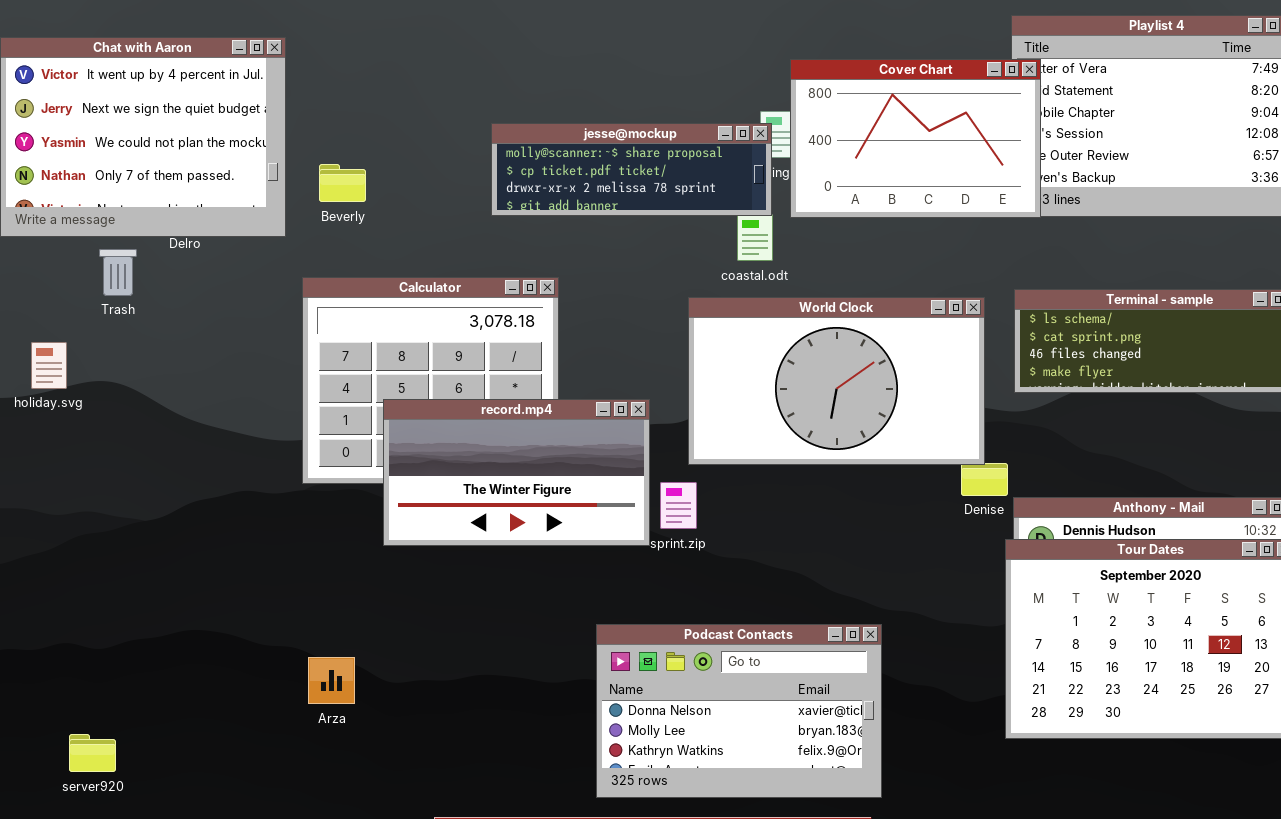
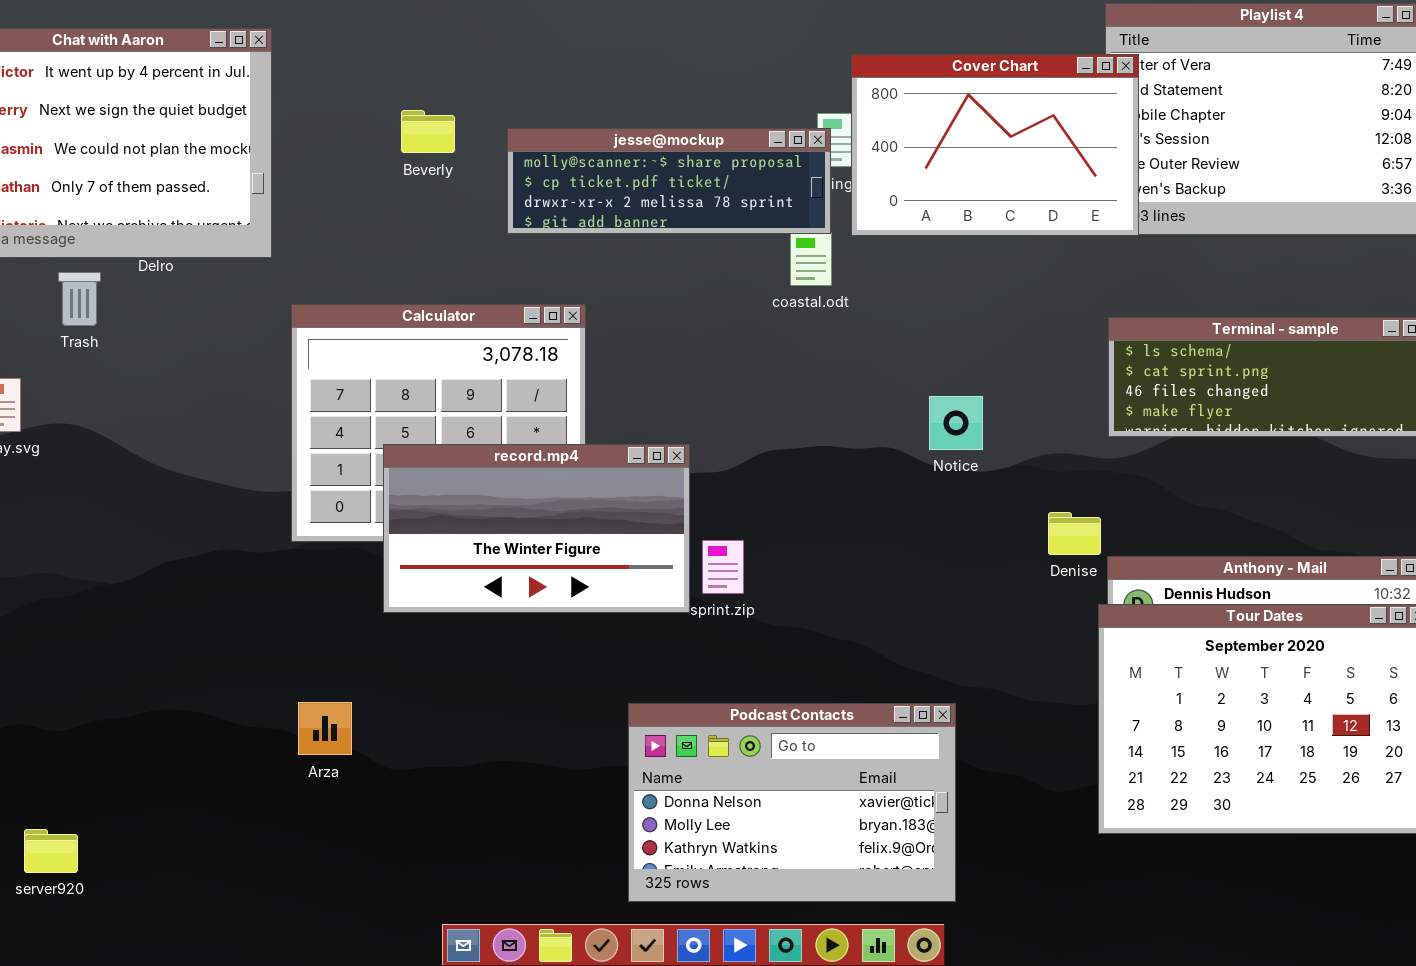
Beverly: [319,164,366,202] -> [401,110,455,153], moved
World Clock: [688,297,985,465] -> none, closed
Arza: [308,657,355,704] -> [298,702,352,755], moved

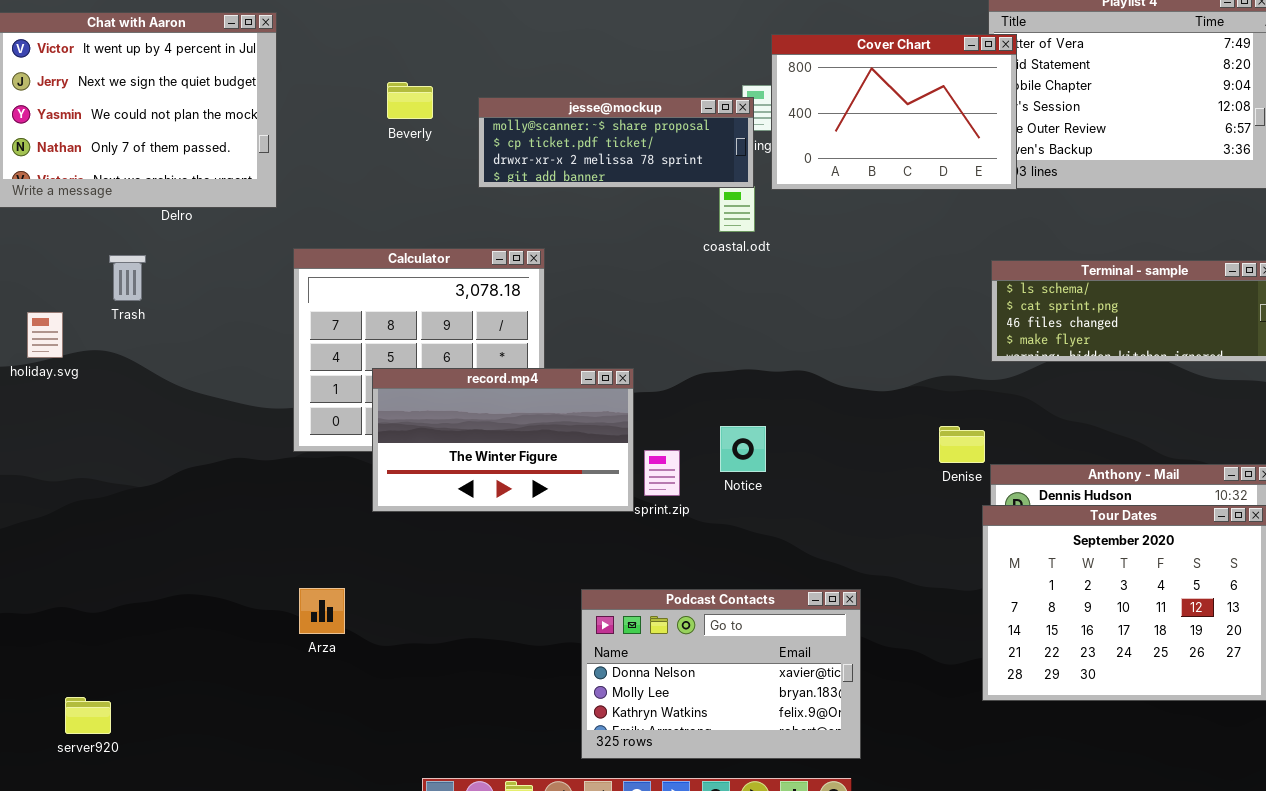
Trash: [58,272,101,326] -> [109,255,146,301], moved
Notice: [929,396,983,450] -> [720,426,766,472], moved

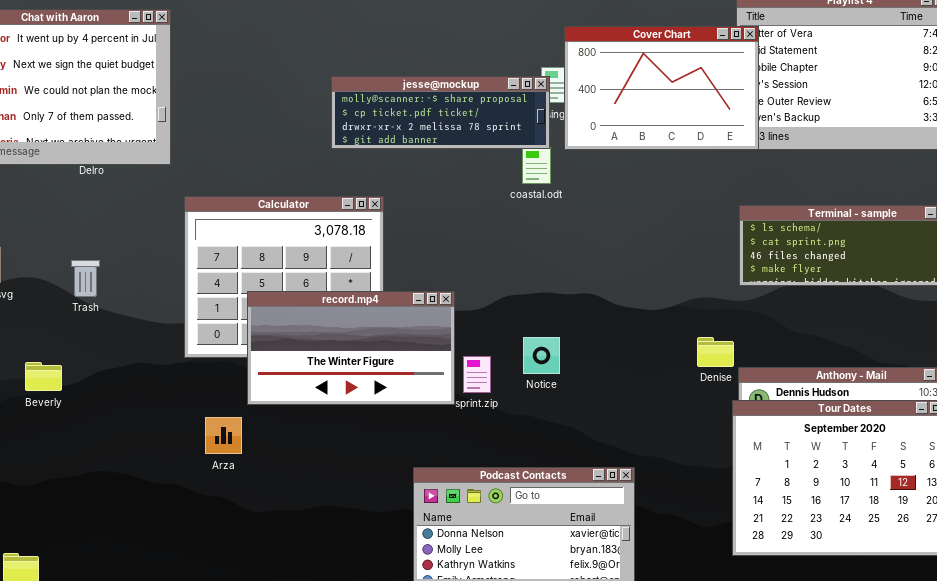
Beverly: [387,82,433,119] -> [25,362,62,391], moved
Trash: [109,255,146,301] -> [71,260,100,297], moved
Arza: [299,588,345,634] -> [205,417,242,454], moved

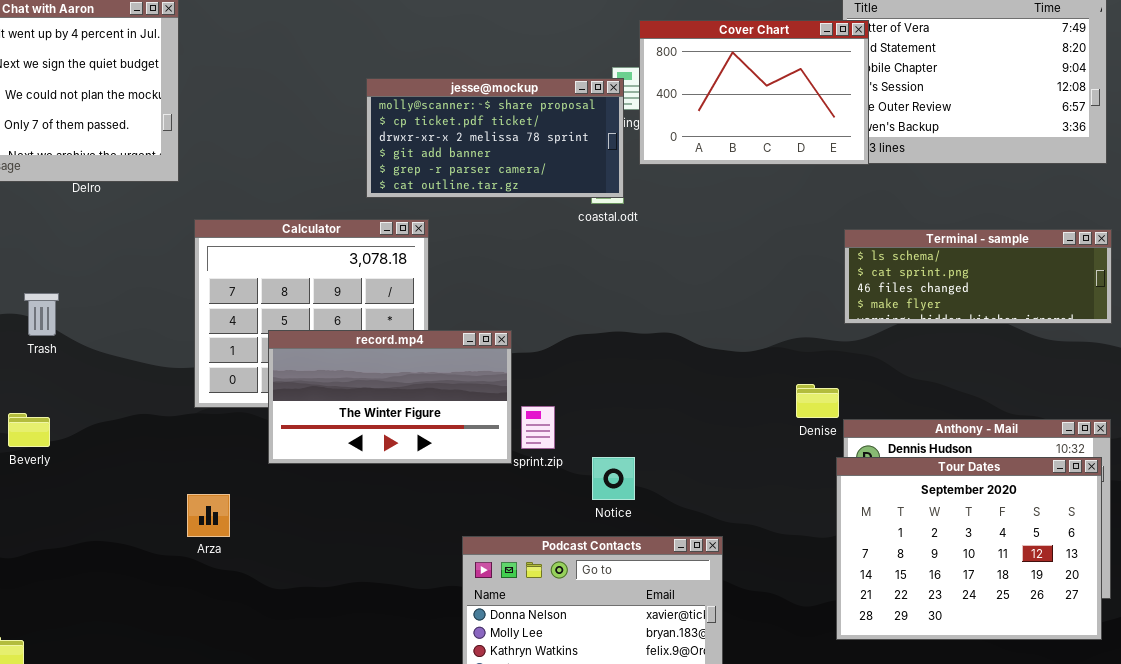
jesse@mockup: [331,76,550,149] -> [366,78,624,198], resized
Trash: [71,260,100,297] -> [24,293,59,336], moved
Notice: [523,337,560,374] -> [592,457,635,500], moved
Arza: [205,417,242,454] -> [187,494,230,537], moved

